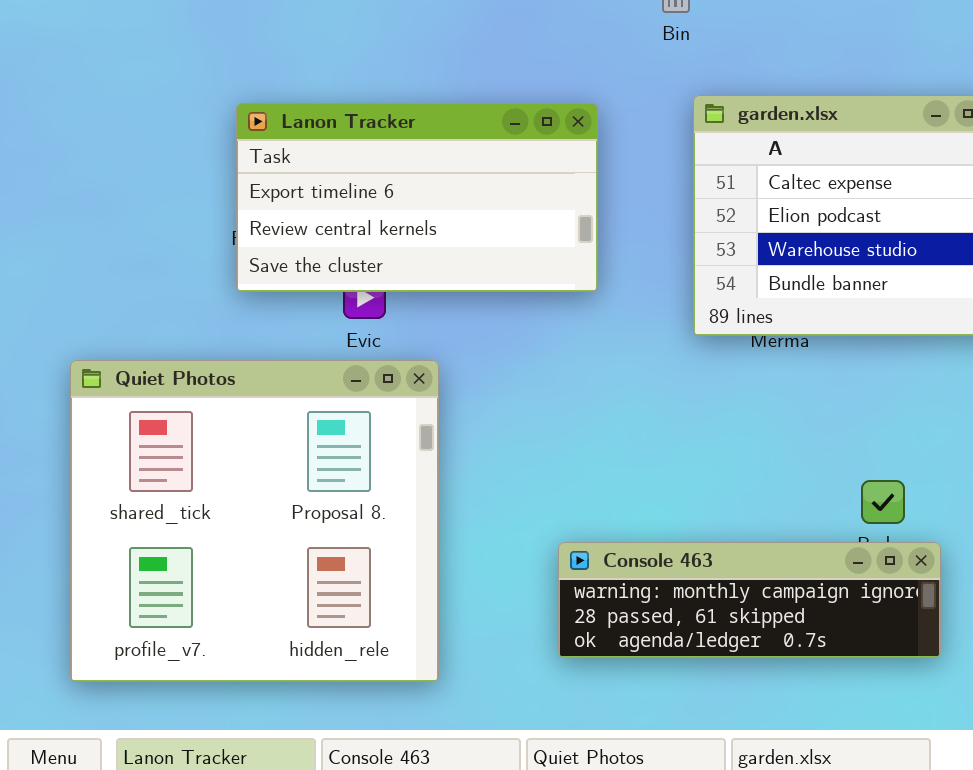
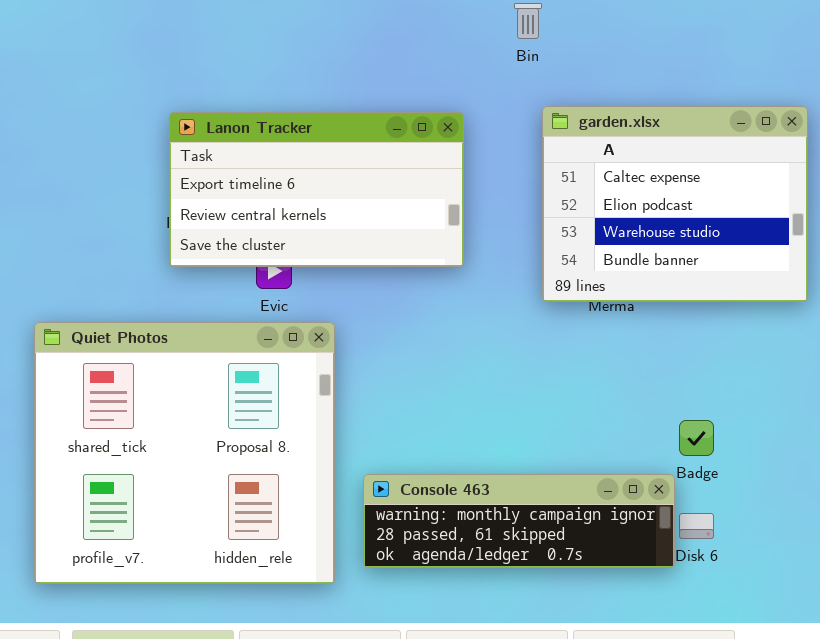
Console 463: [558,542,941,658] -> [363,474,675,568], moved

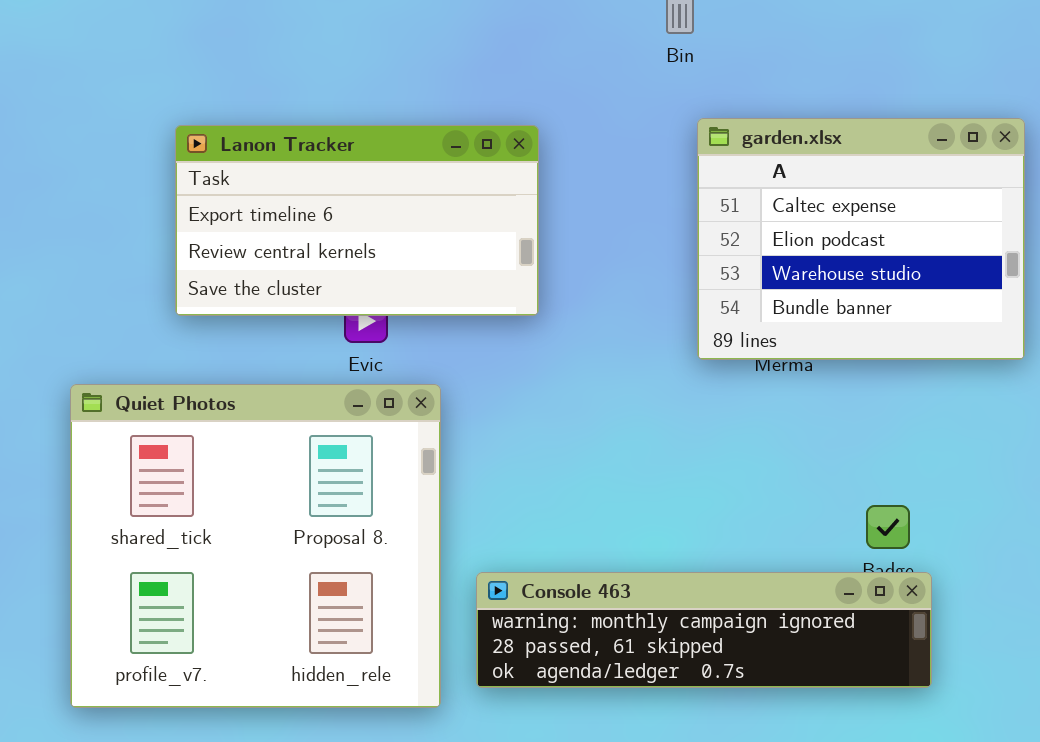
Lanon Tracker: [169,112,464,267] -> [175,125,539,316], moved
Console 463: [363,474,675,568] -> [476,572,932,688], resized

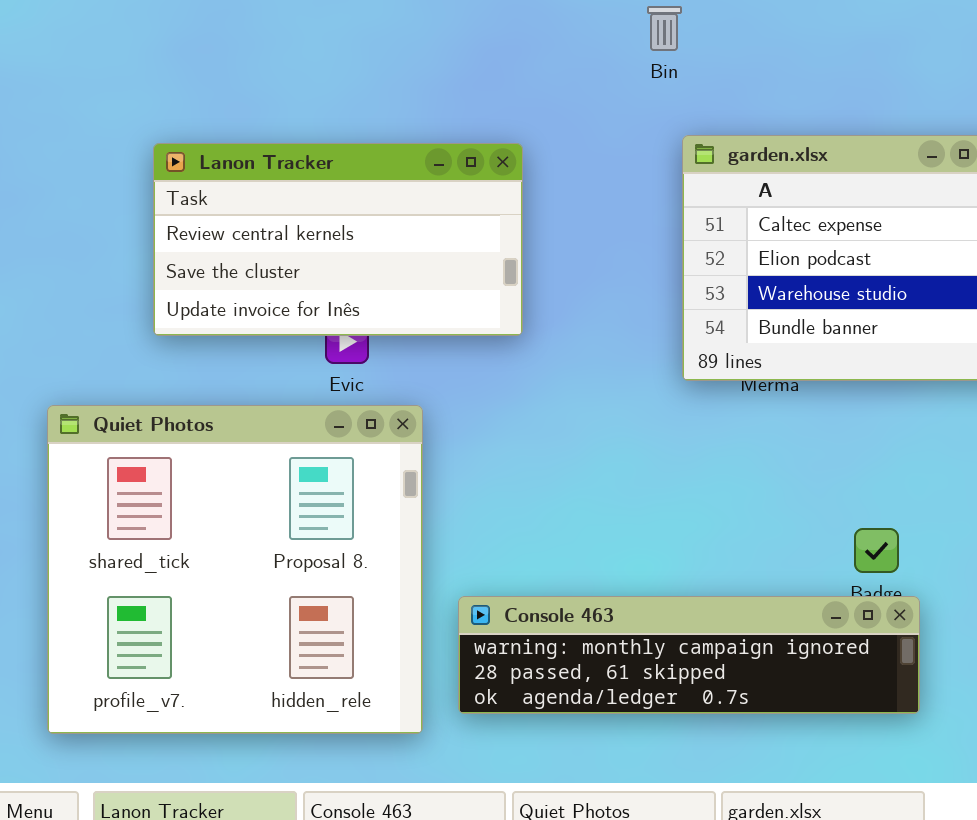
Lanon Tracker: [175,125,539,316] -> [153,143,523,336], scrolled down 1 row

